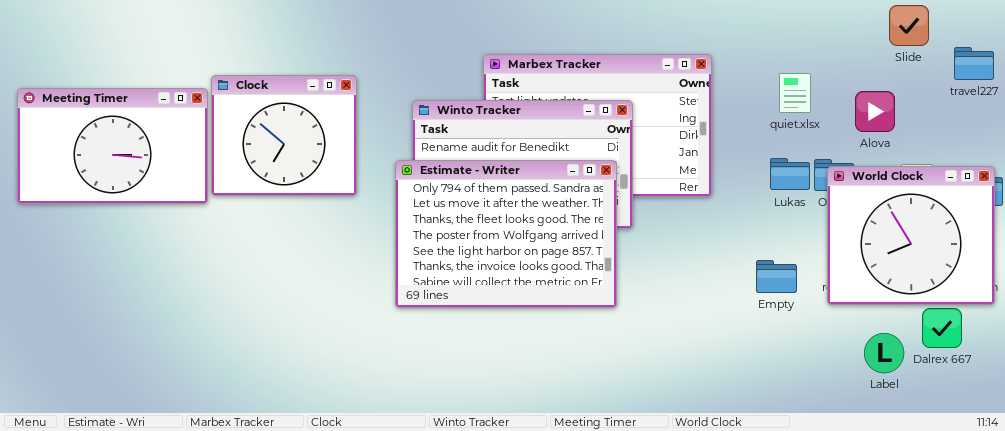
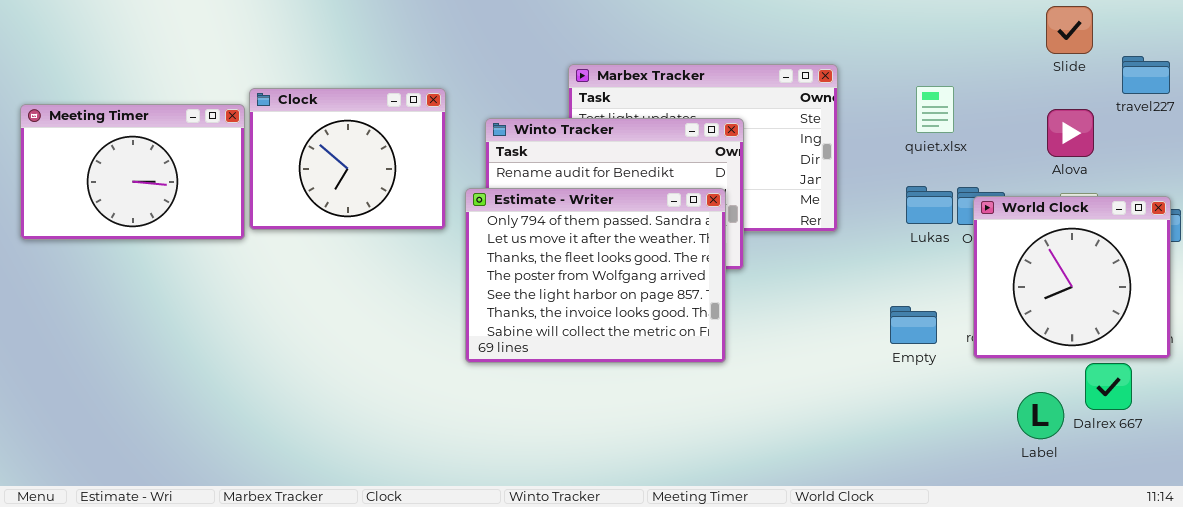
Clock: [211,75,357,196] -> [249,88,446,230], resized
Alova: [855,91,895,132] -> [1047,109,1094,157], moved

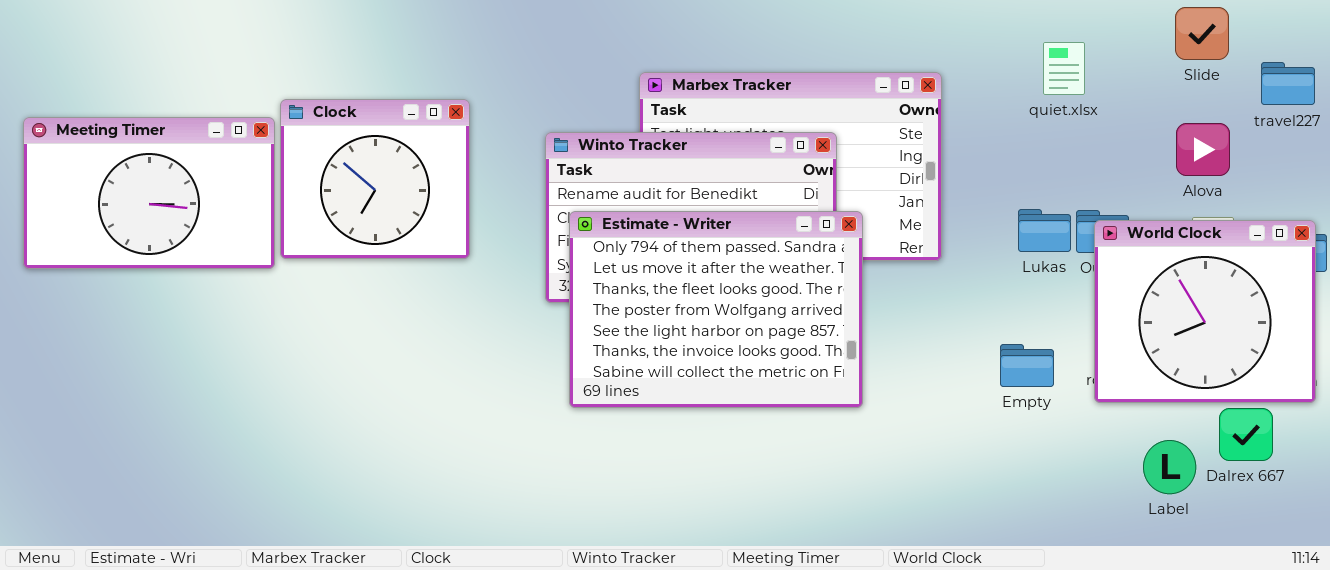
quiet.xlsx: [916,86,954,133] -> [1043,42,1085,95], moved
Clock: [249,88,446,230] -> [280,99,470,259], resized
Estimate - Writer: [465,188,726,363] -> [569,211,863,408], moved

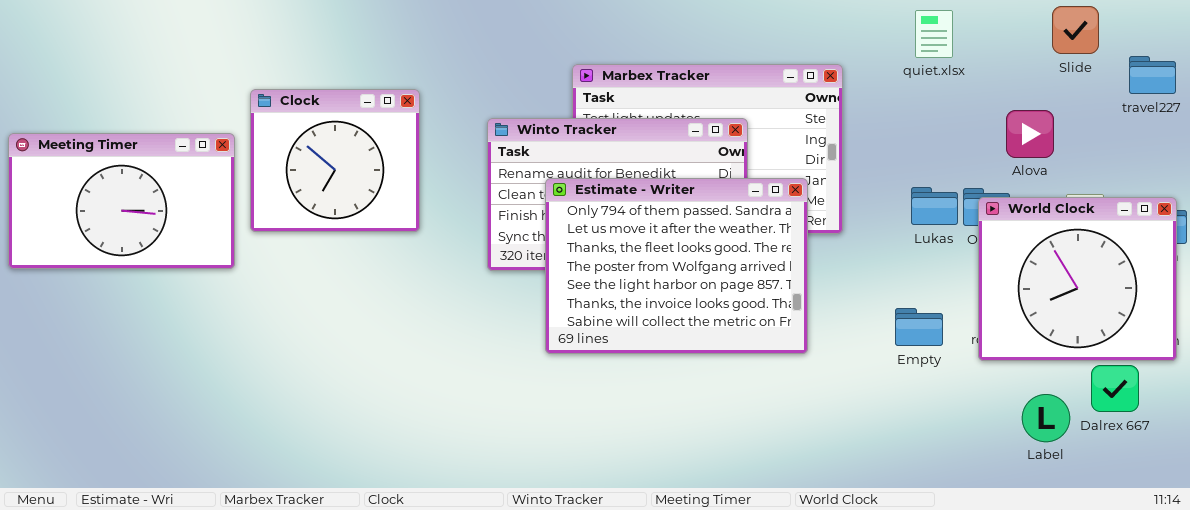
quiet.xlsx: [1043,42,1085,95] -> [915,10,953,58], moved
Meeting Timer: [23,117,275,269] -> [8,133,235,269], moved
Alova: [1176,123,1230,176] -> [1006,110,1054,158], moved
Estimate - Writer: [569,211,863,408] -> [545,178,808,354], moved

